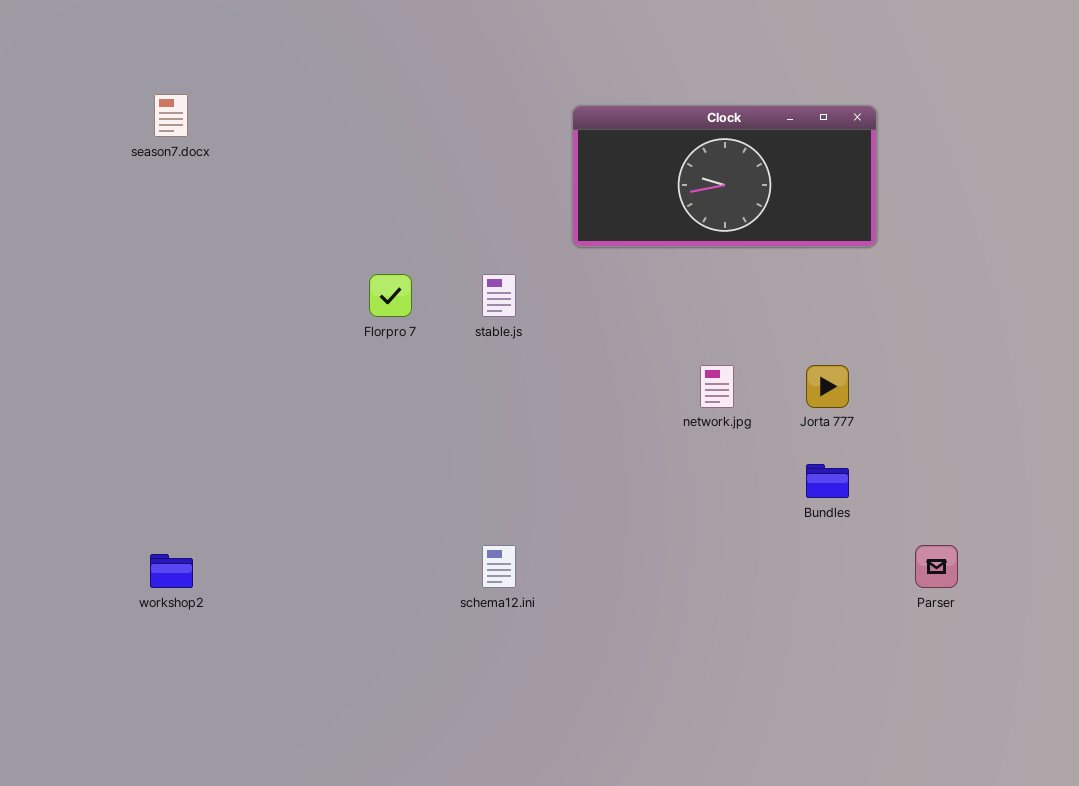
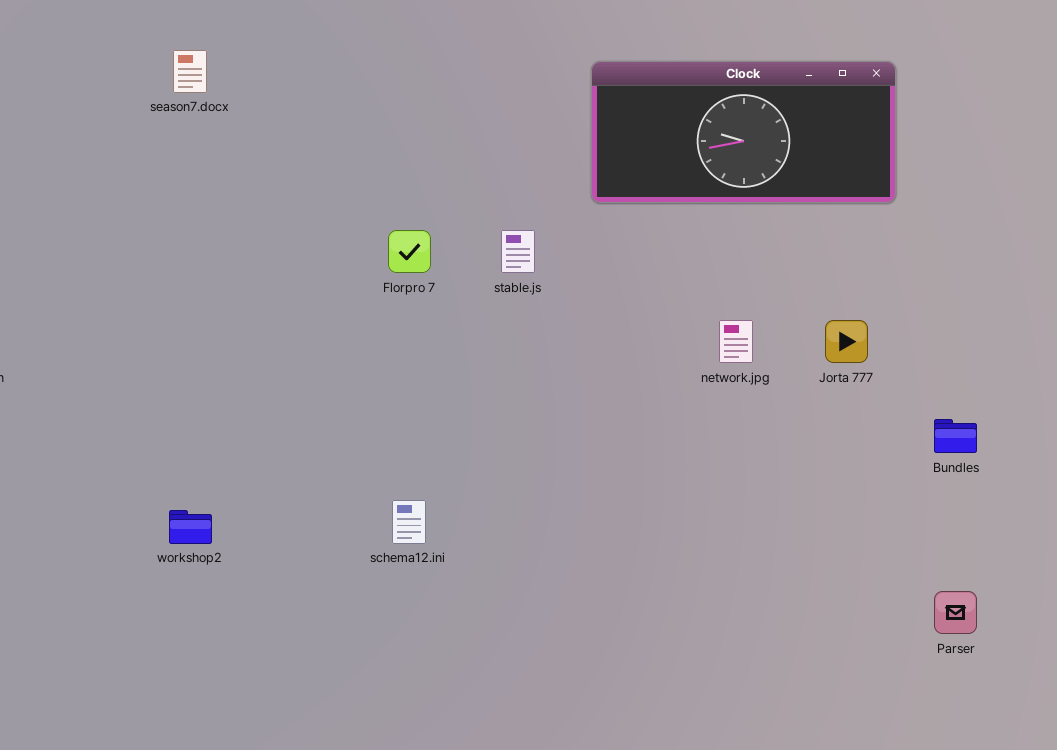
Bundles: [806,464,849,498] -> [934,419,977,453], moved
schema12.ini: [482,545,516,588] -> [392,500,426,544], moved
Parser: [915,545,958,588] -> [934,591,977,634], moved

